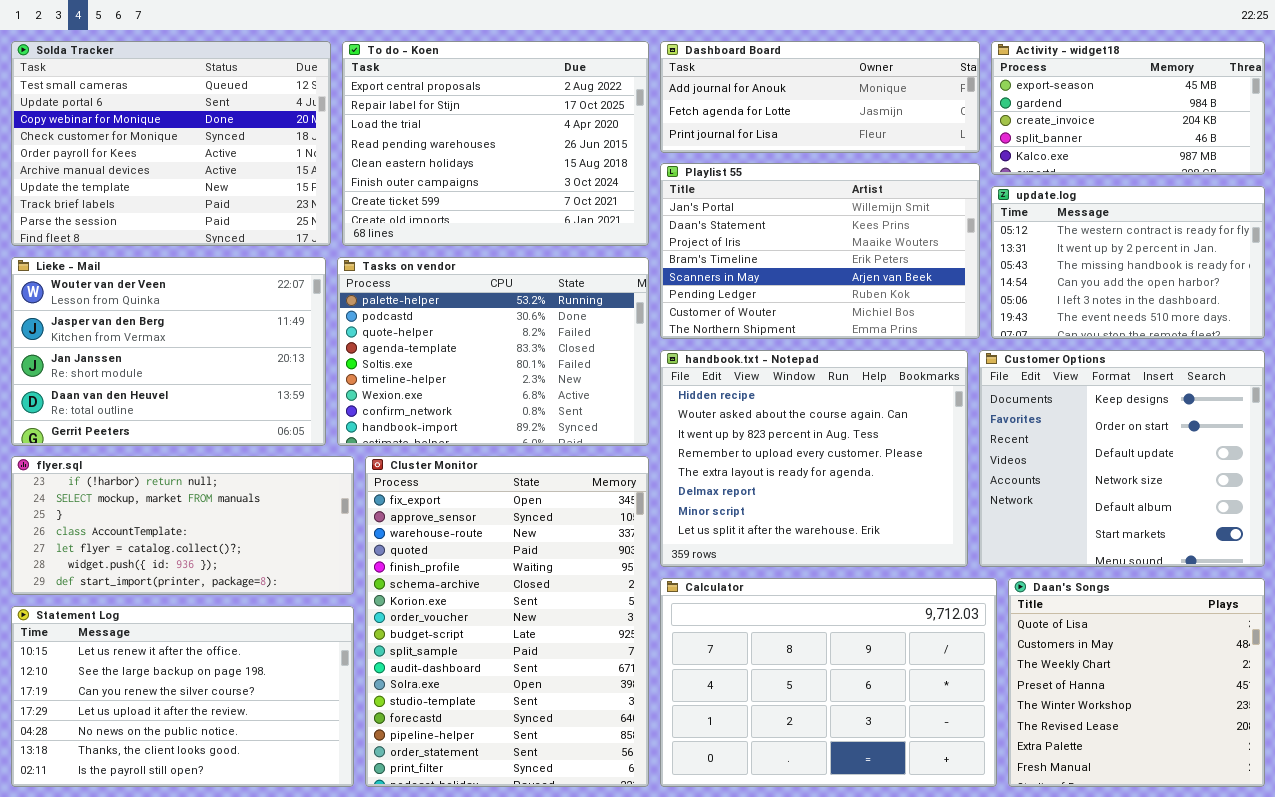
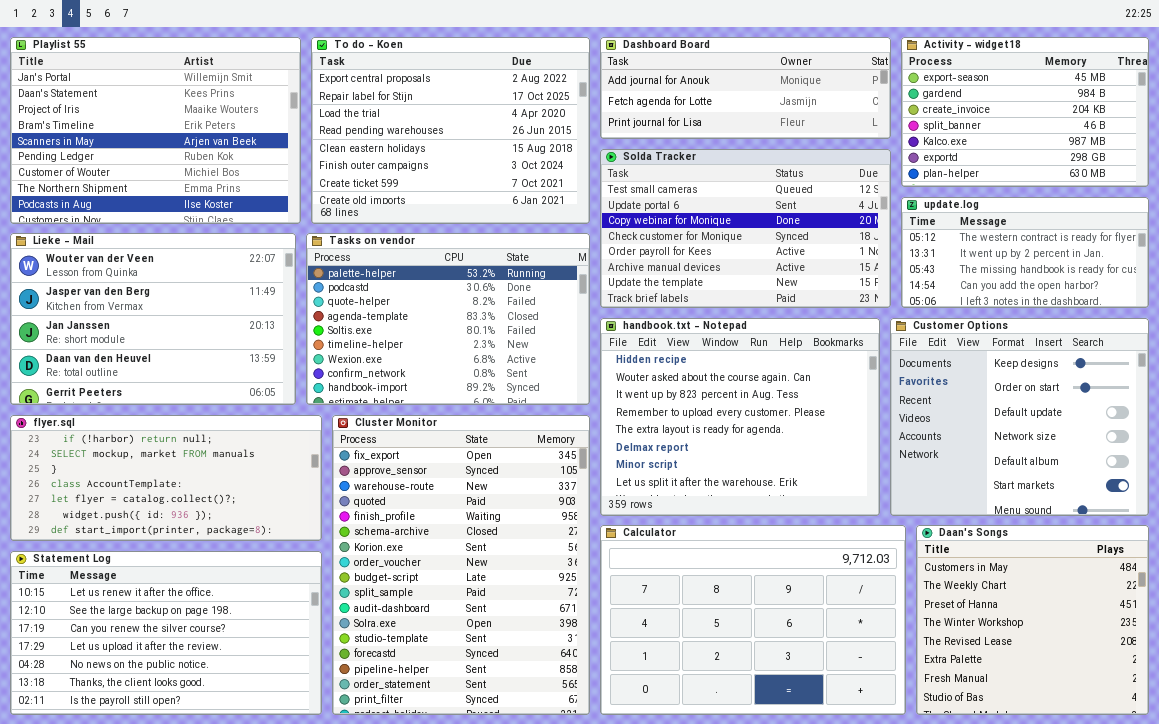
Solda Tracker: [11,41,331,246] -> [600,149,891,308], moved, resized
Activity - widget18: [991,41,1265,175] -> [901,37,1149,187], resized
Playlist 55: [660,163,980,339] -> [10,37,301,224], moved, resized
update.log: [991,186,1265,339] -> [901,197,1149,308], resized
Daan's Songs: [1008,578,1265,787] -> [916,525,1149,715], scrolled down 1 row

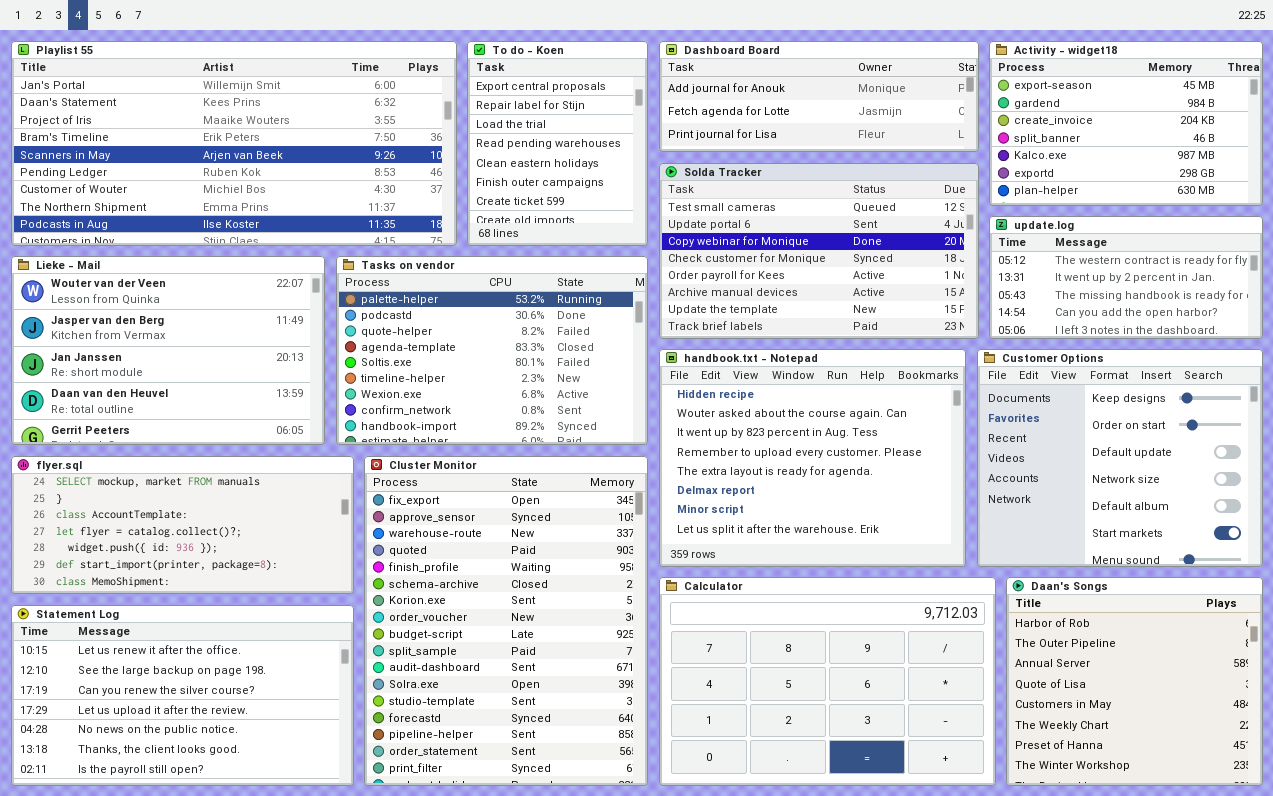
Playlist 55: [10,37,301,224] -> [11,41,457,246], resized
To do - Koen: [311,37,590,224] -> [467,41,648,246], resized
flyer.sql: [10,415,322,541] -> [11,456,354,594], scrolled down 1 row
Daan's Songs: [916,525,1149,715] -> [1006,577,1263,786], scrolled up 4 rows

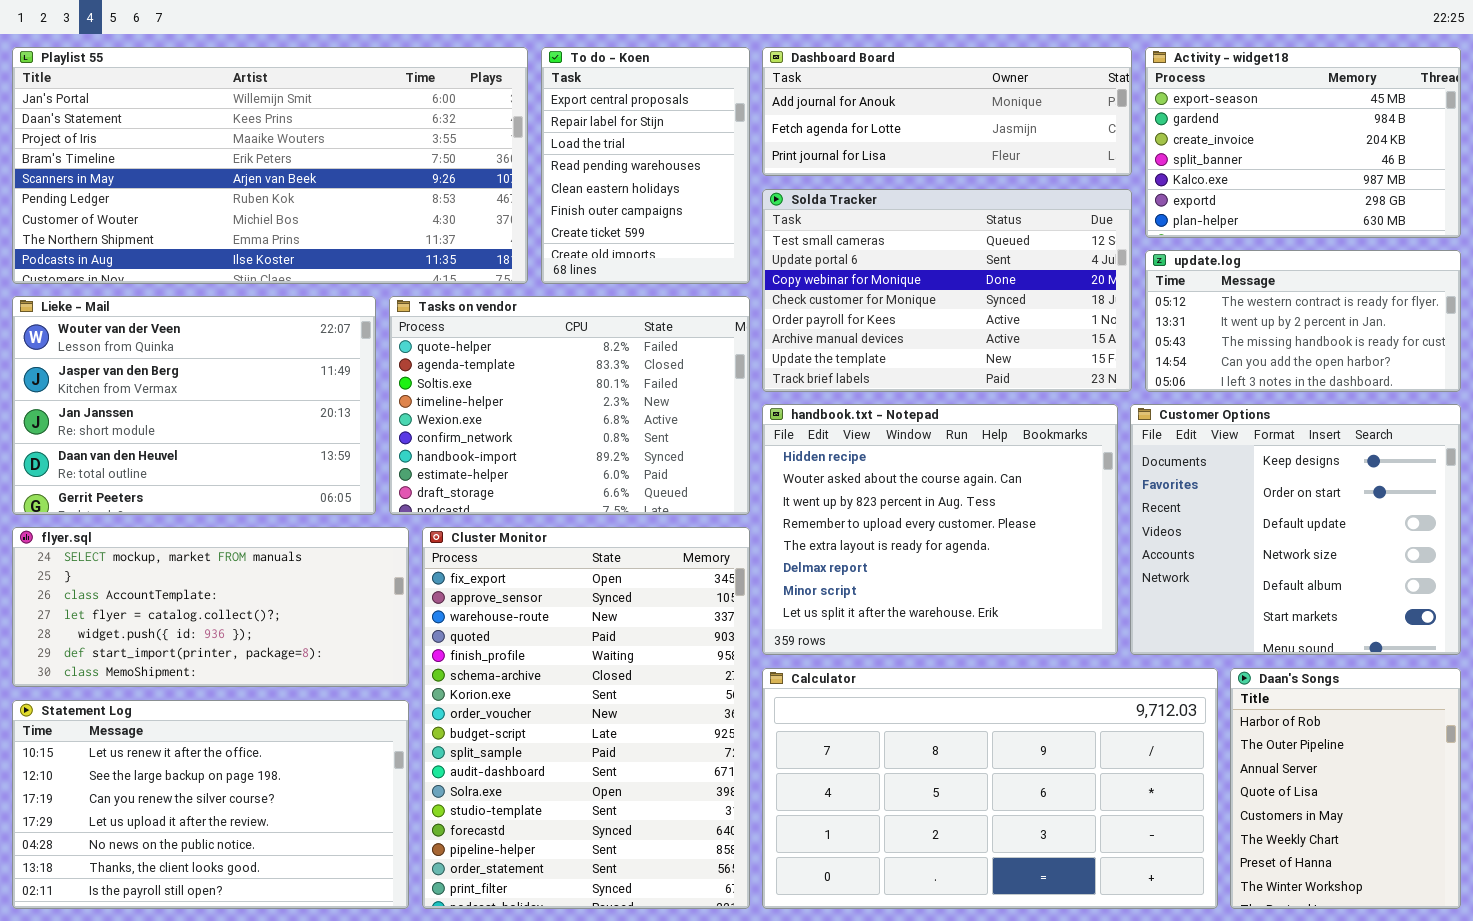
Tasks on vendor: [336,256,648,445] -> [389,296,750,515], scrolled down 2 rows
Calculator: [659,577,996,786] -> [762,668,1218,909], resized
Daan's Songs: [1006,577,1263,786] -> [1230,668,1461,909], resized

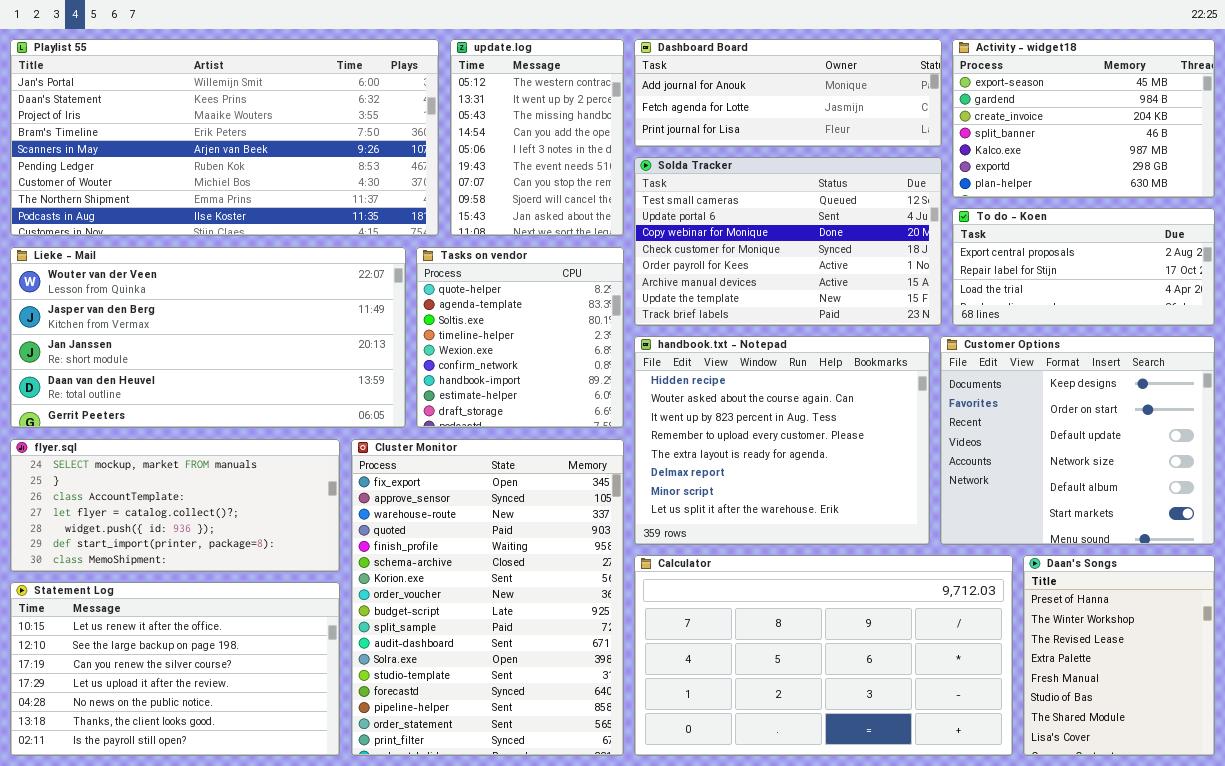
To do - Koen: [541,47,750,284] -> [952,208,1215,326], moved, resized
update.log: [1145,250,1461,392] -> [450,39,624,236], moved, resized
Lieke - Mail: [12,296,376,515] -> [10,247,406,428], resized
Tasks on vendor: [389,296,750,515] -> [416,247,624,428], resized
Daan's Songs: [1230,668,1461,909] -> [1023,555,1215,756], scrolled down 6 rows

